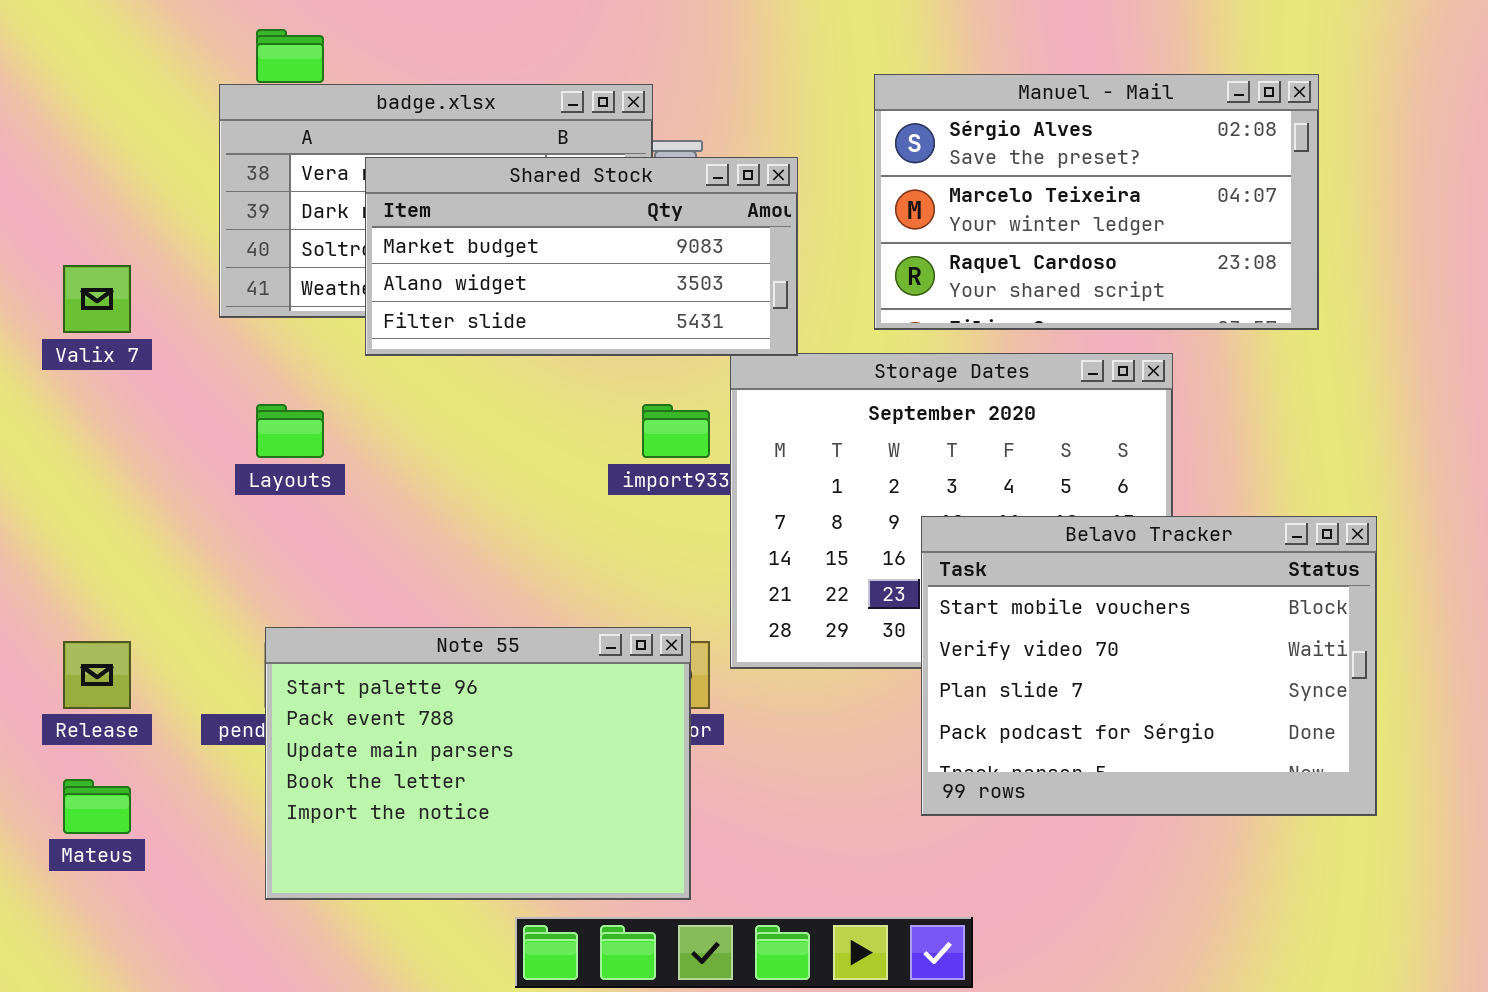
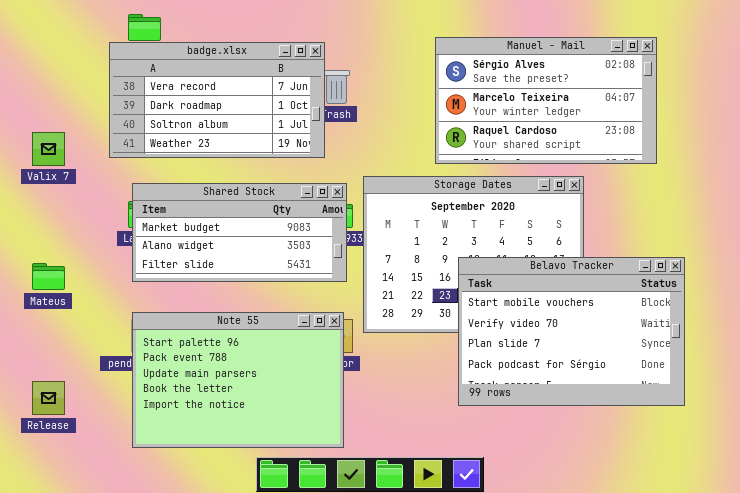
Shared Stock: [365,157,798,356] -> [132,183,347,282], moved
Release: [63,641,131,709] -> [32,381,65,415], moved
Mateus: [63,779,131,834] -> [32,263,65,290], moved

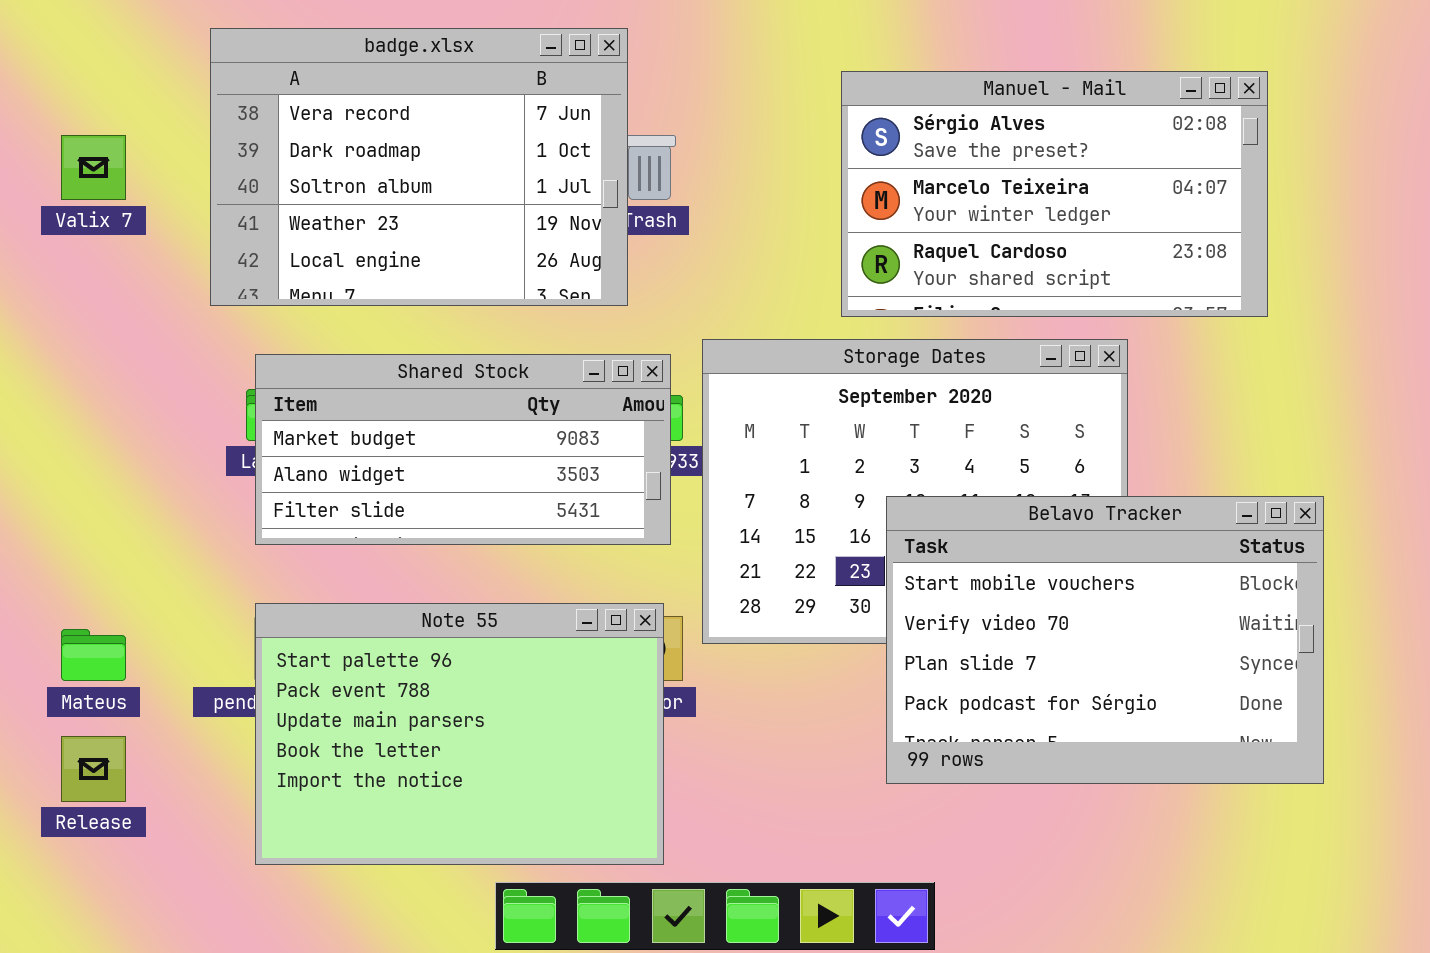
badge.xlsx: [109,42,325,158] -> [210,28,628,306], resized
Valix 7: [32,132,65,166] -> [61,135,126,200], moved
Mateus: [32,263,65,290] -> [61,629,126,681], moved

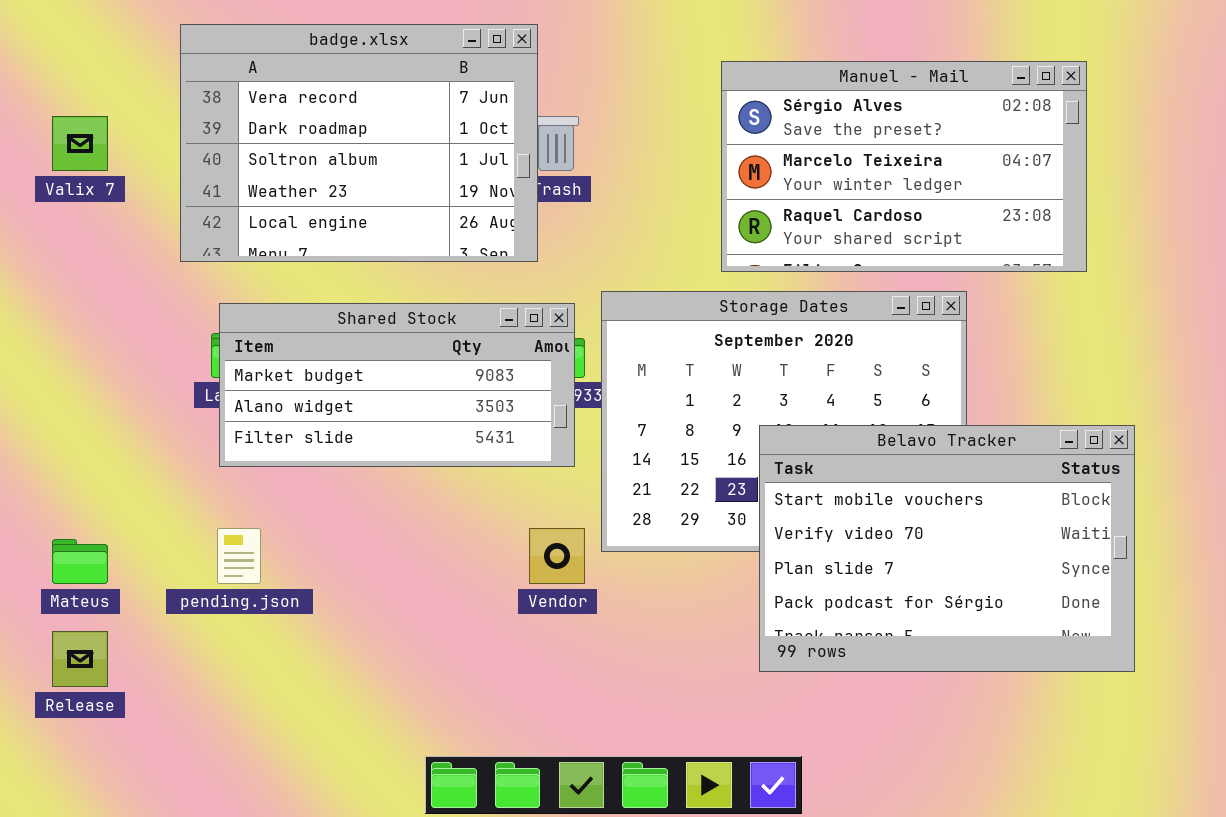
Note 55: [255,603,664,865] -> none, closed

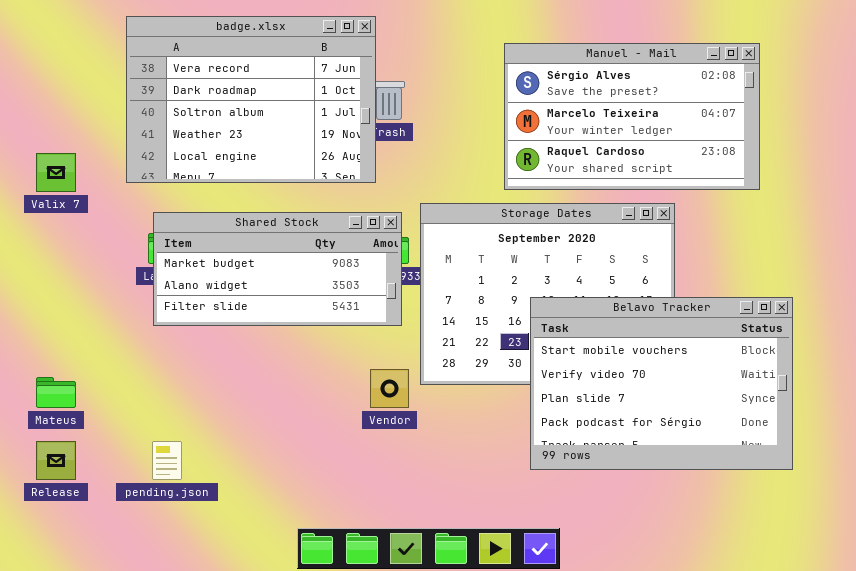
Valix 7: [52,116,108,171] -> [36,153,76,192], moved
pending.json: [217,528,261,584] -> [152,441,182,480], moved

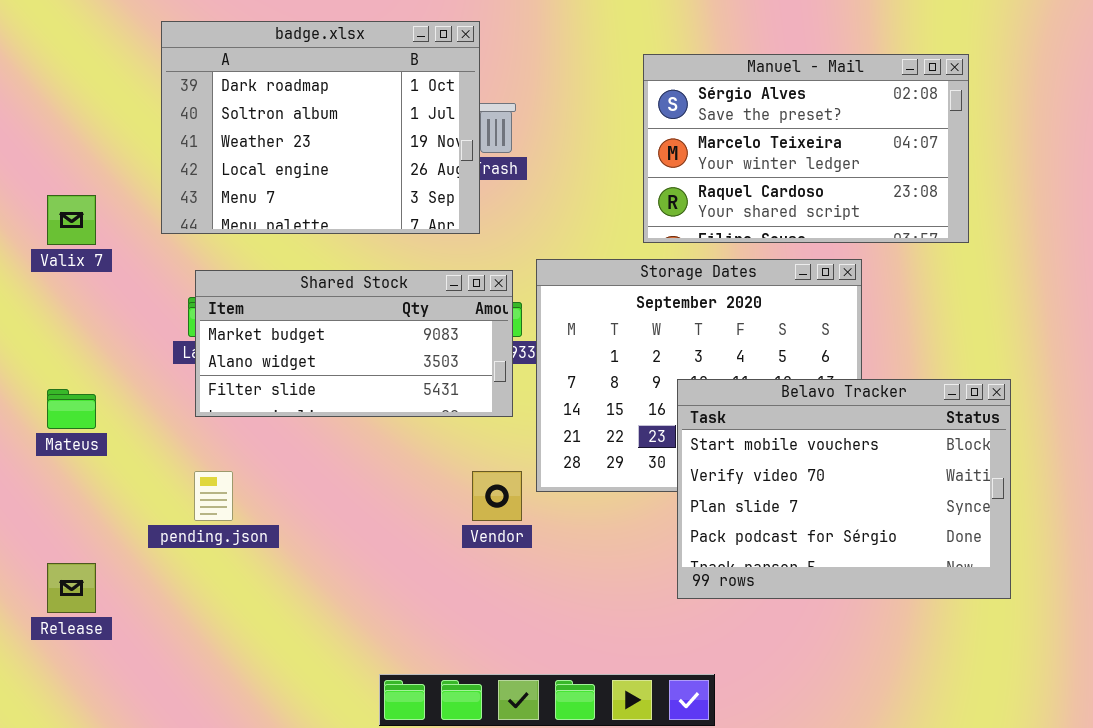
badge.xlsx: [126,16,376,183] -> [161,21,480,234], scrolled down 1 row
Mateus: [36,377,76,408] -> [47,389,96,429], moved
pending.json: [152,441,182,480] -> [194,471,233,521], moved

